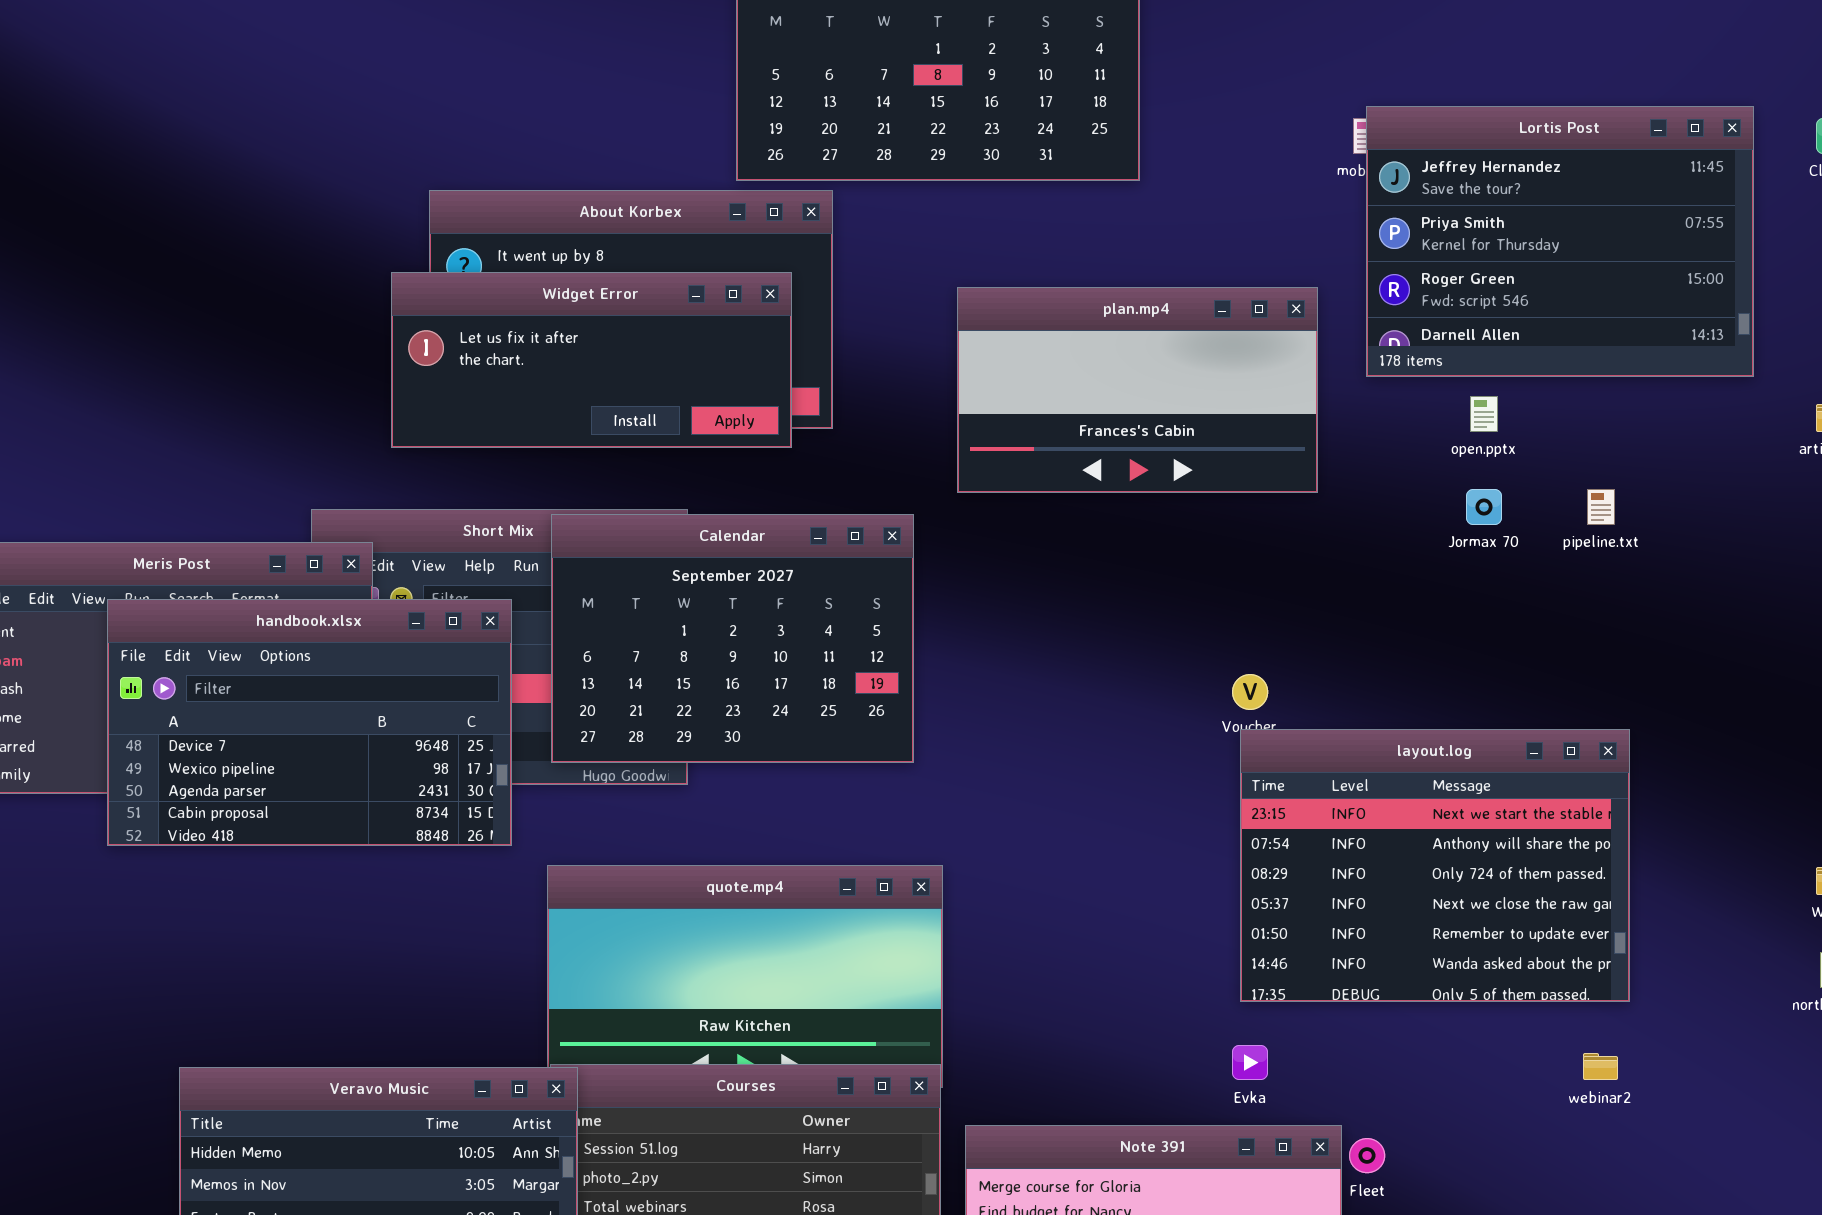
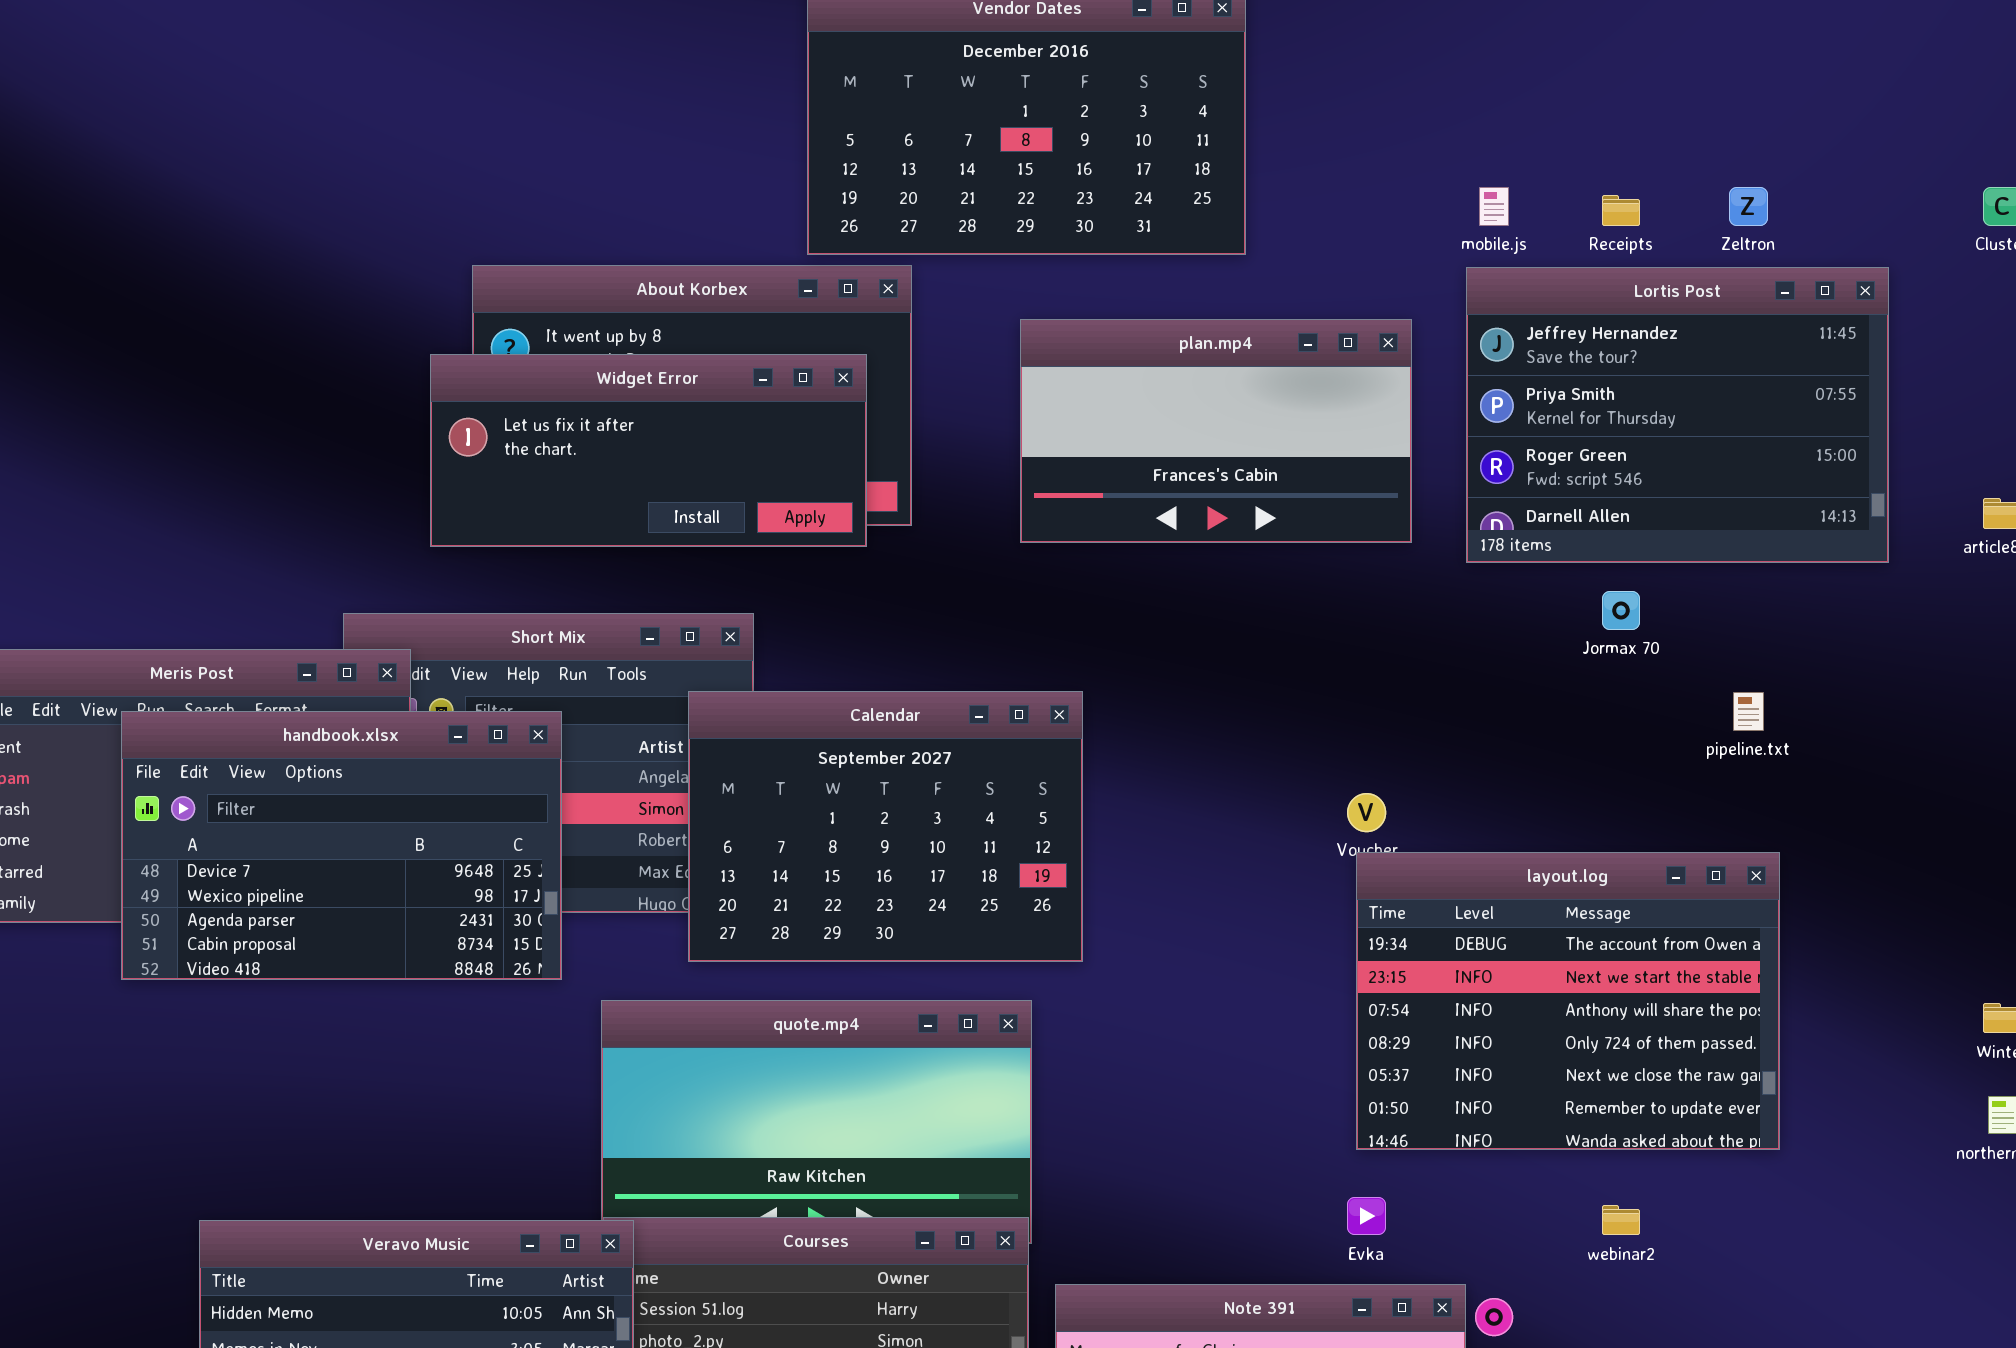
Lortis Post: [1366,106,1754,377] -> [1466,267,1889,563], moved
plan.mp4: [957,287,1318,493] -> [1020,319,1412,543], moved
pipeline.txt: [1587,489,1615,525] -> [1733,692,1764,731], moved
Calendar: [551,514,914,763] -> [688,691,1083,962], moved
layout.log: [1240,729,1630,1002] -> [1356,852,1780,1150], scrolled up 1 row
webinar2: [1583,1053,1618,1080] -> [1602,1205,1640,1235], moved

